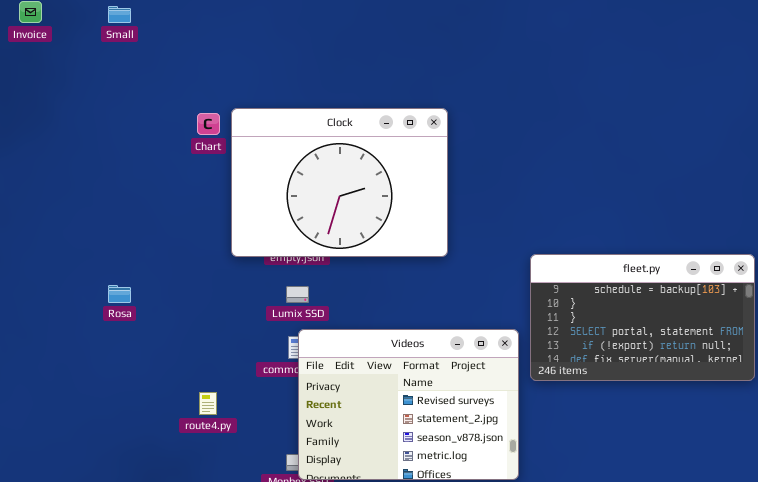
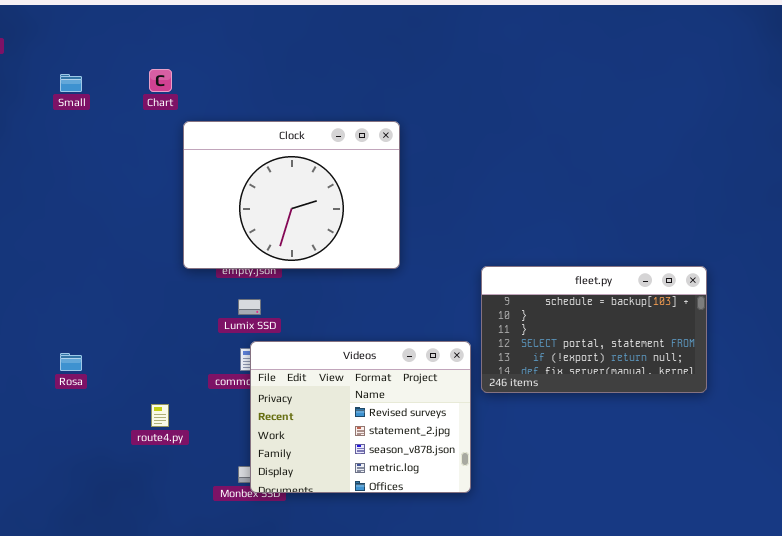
Small: [108,6,131,23] -> [60,74,82,92], moved
Chart: [197,113,220,135] -> [149,69,172,92], moved
Rosa: [108,285,131,303] -> [60,353,82,371], moved

